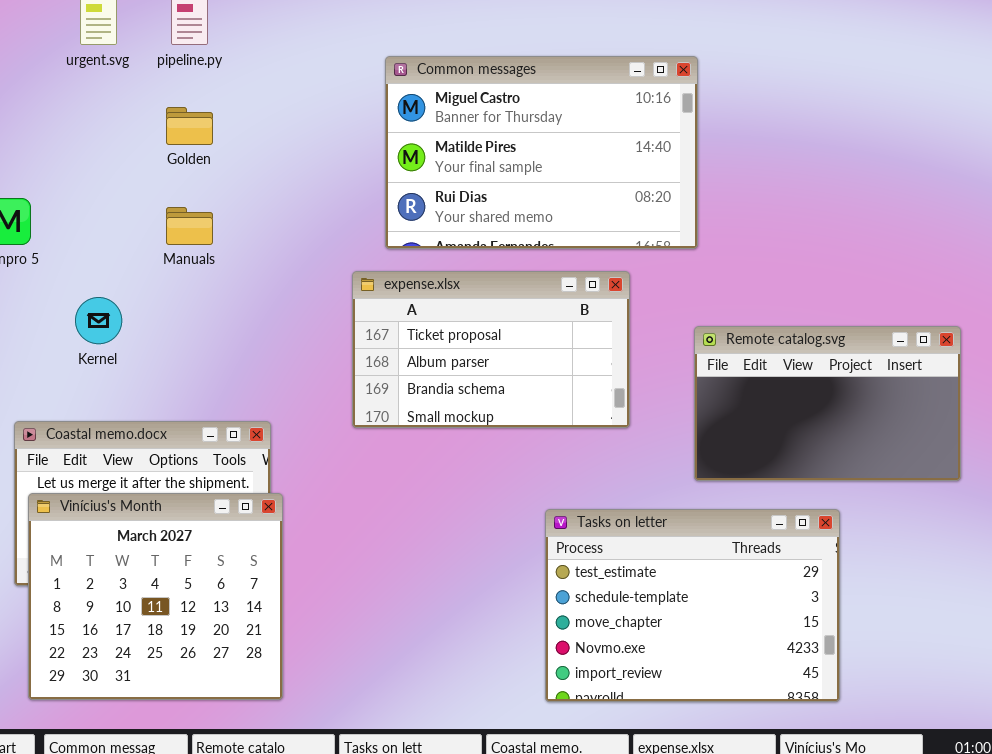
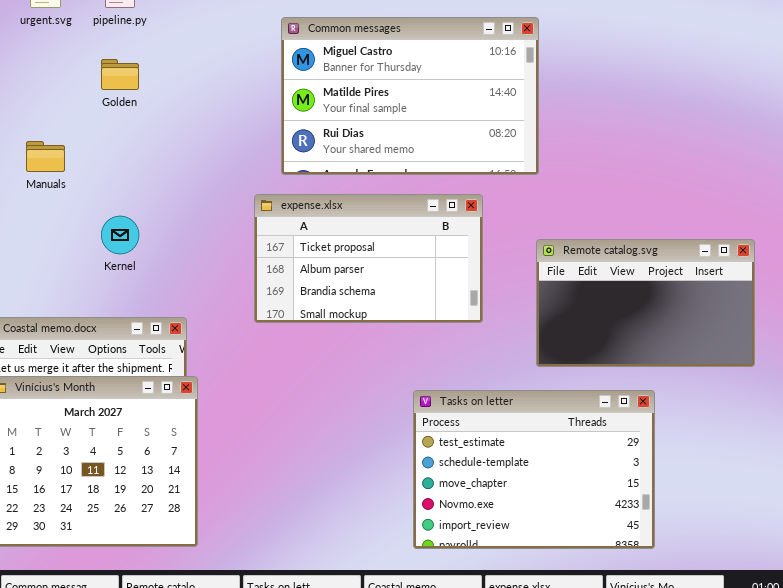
Manuals: [166,207,213,245] -> [26,141,65,172], moved
Kernel: [75,297,122,344] -> [101,216,139,254], moved

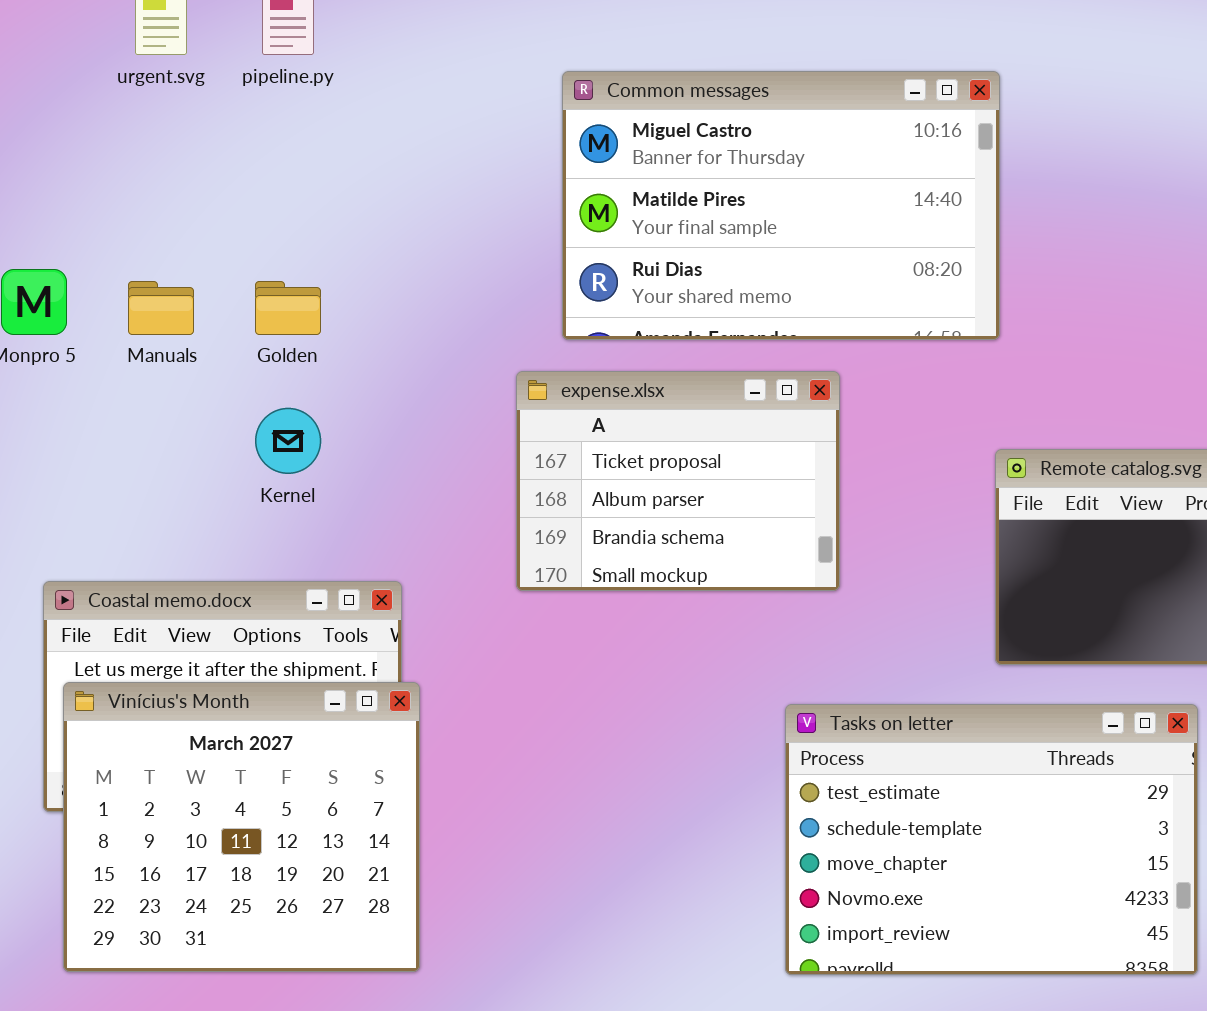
Golden: [101,59,139,90] -> [255,281,321,335], moved
expense.xlsx: [254,194,483,323] -> [516,371,840,591], resized

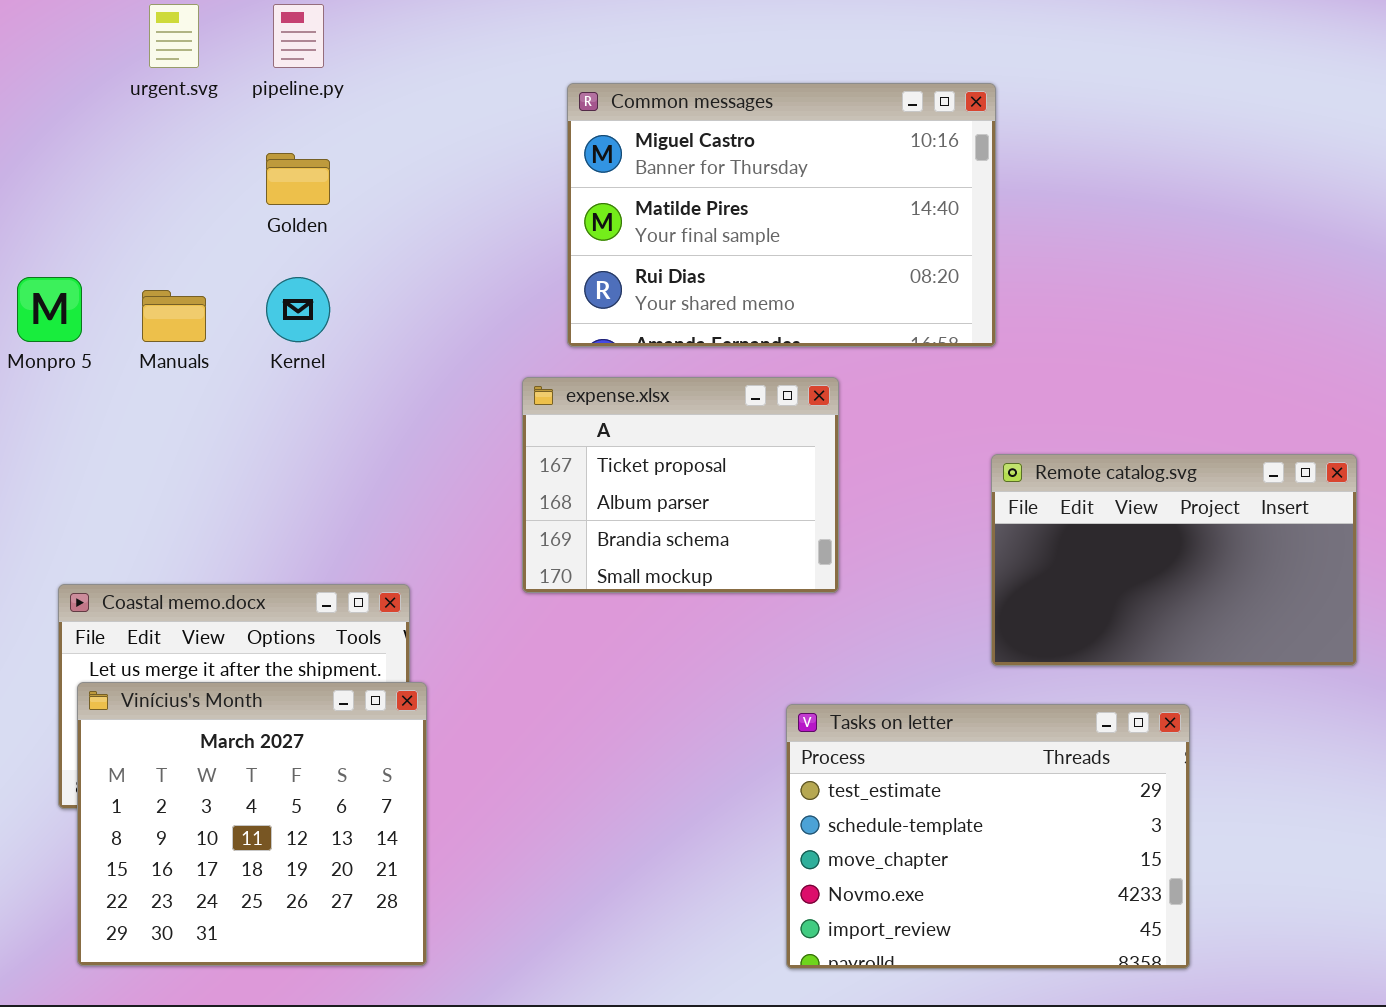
Golden: [255,281,321,335] -> [266,153,330,205], moved
Kernel: [255,408,321,474] -> [266,277,330,342], moved

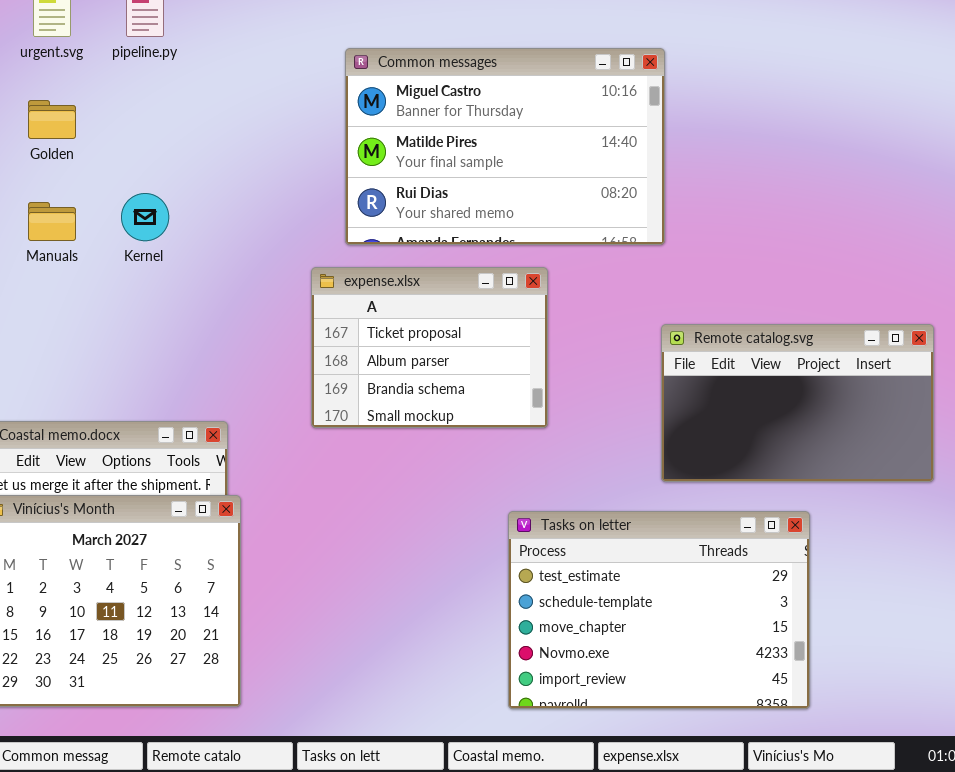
Golden: [266,153,330,205] -> [28,100,76,139], moved

